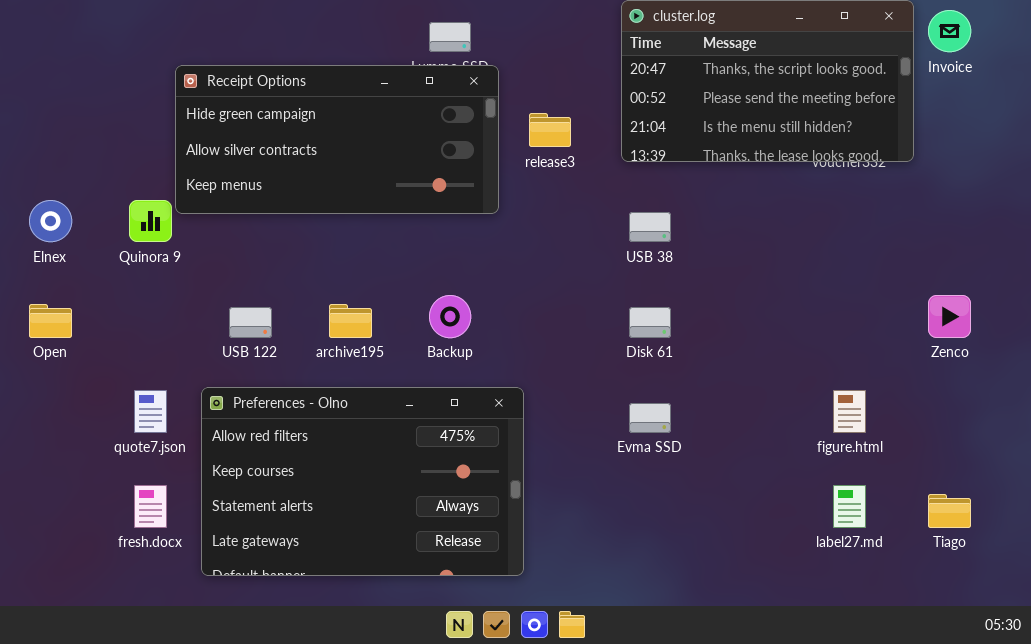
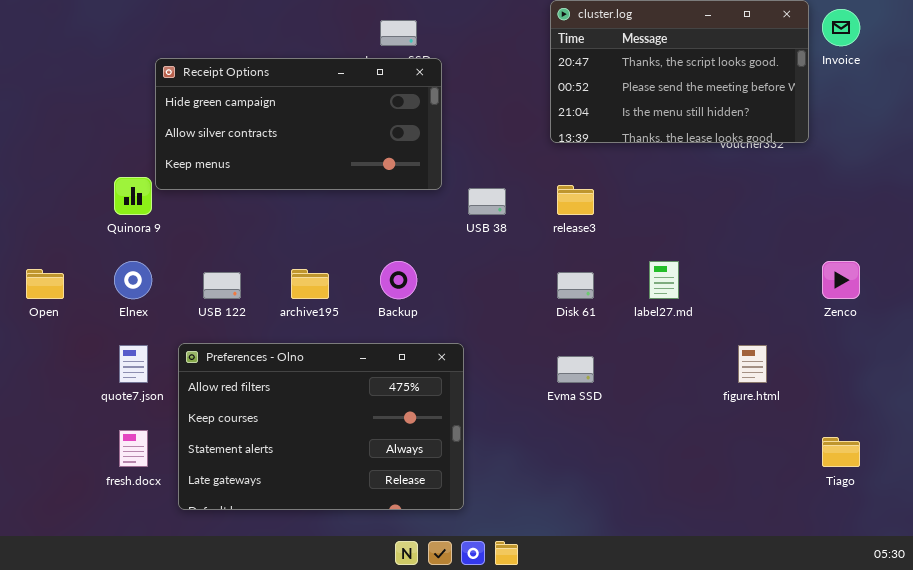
release3: [529,113,571,147] -> [557,185,594,215], moved
Elnex: [29,200,72,242] -> [114,261,152,299], moved
USB 38: [629,212,671,242] -> [468,188,506,215], moved
label27.md: [833,485,866,528] -> [649,261,679,299], moved

